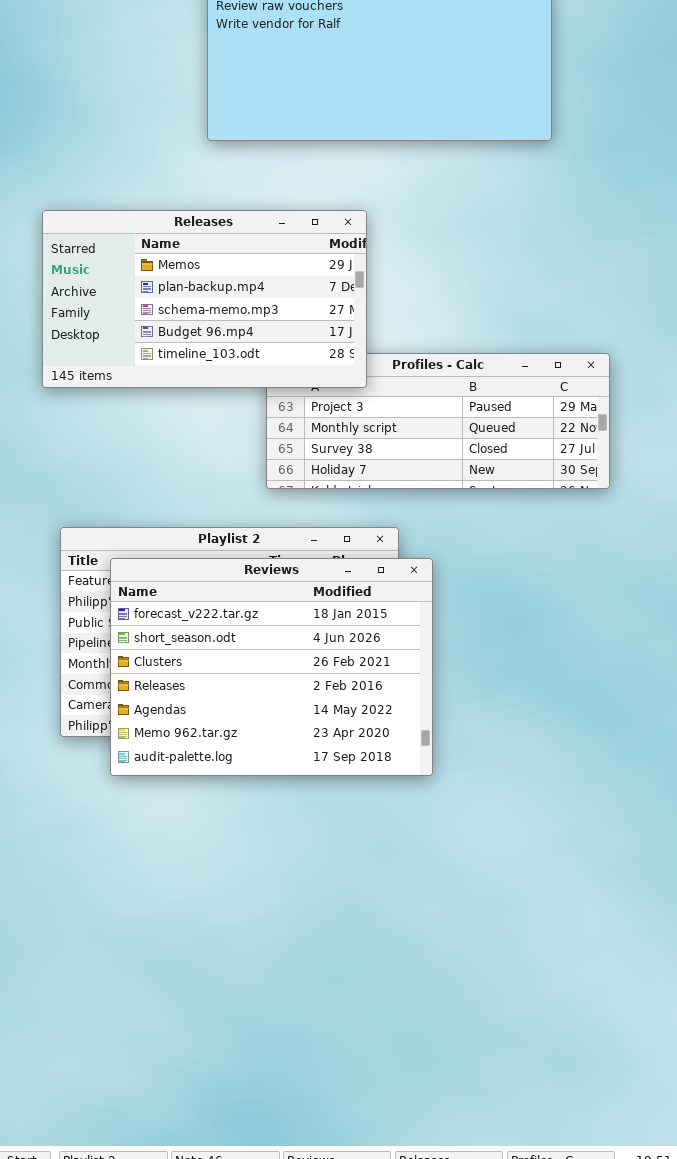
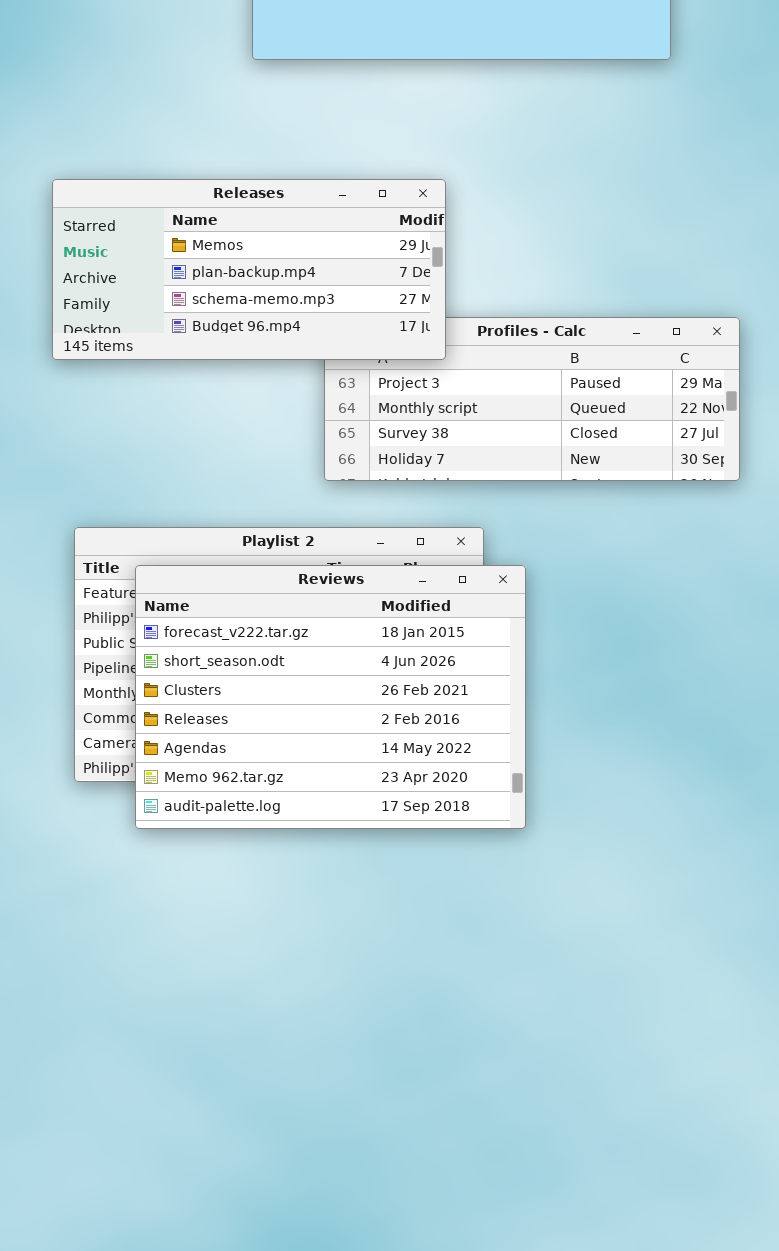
Releases: [42,210,367,388] -> [52,179,446,360], resized

